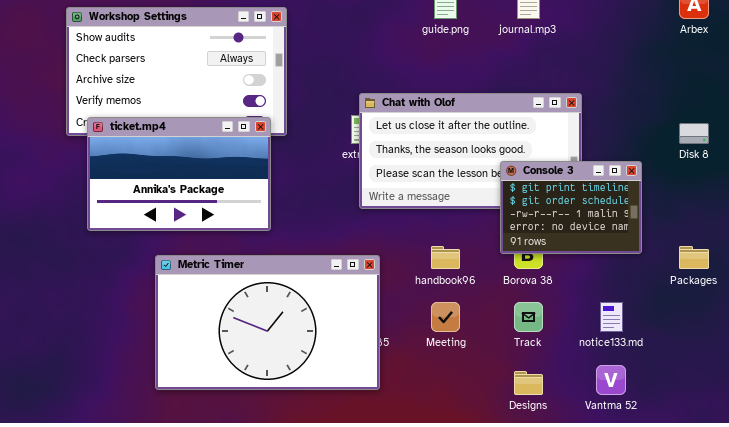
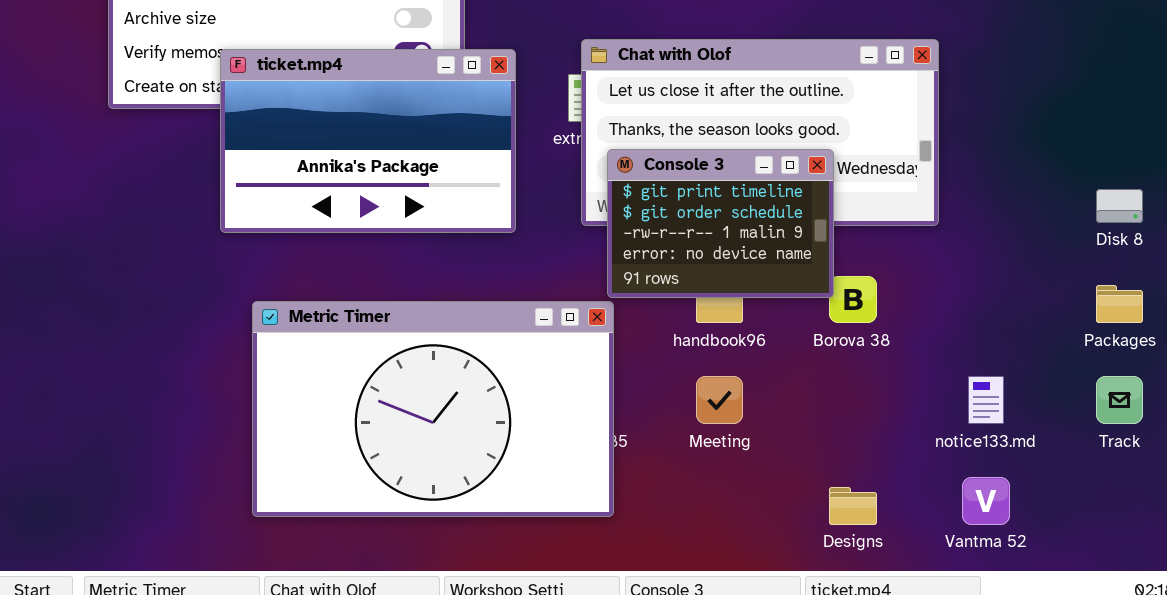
ticket.mp4: [87,117,271,231] -> [220,49,516,233], moved
Disk 8: [679,123,709,144] -> [1096,189,1143,223], moved
Console 3: [500,161,642,254] -> [607,149,834,298], moved
Track: [514,302,543,332] -> [1096,376,1143,424], moved

